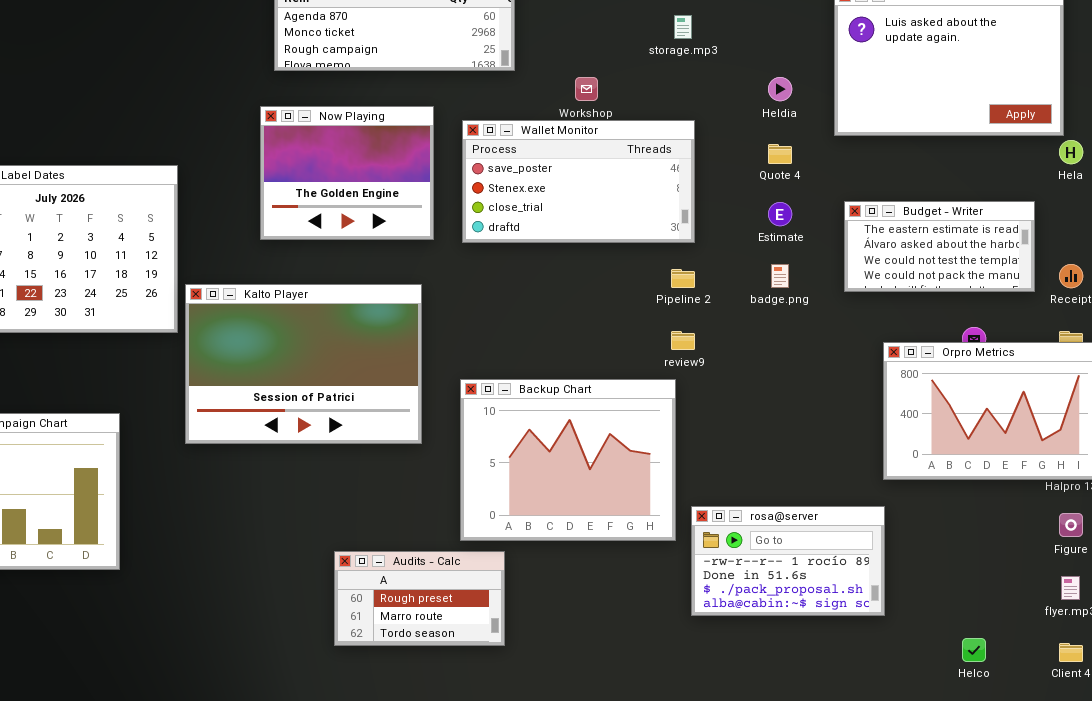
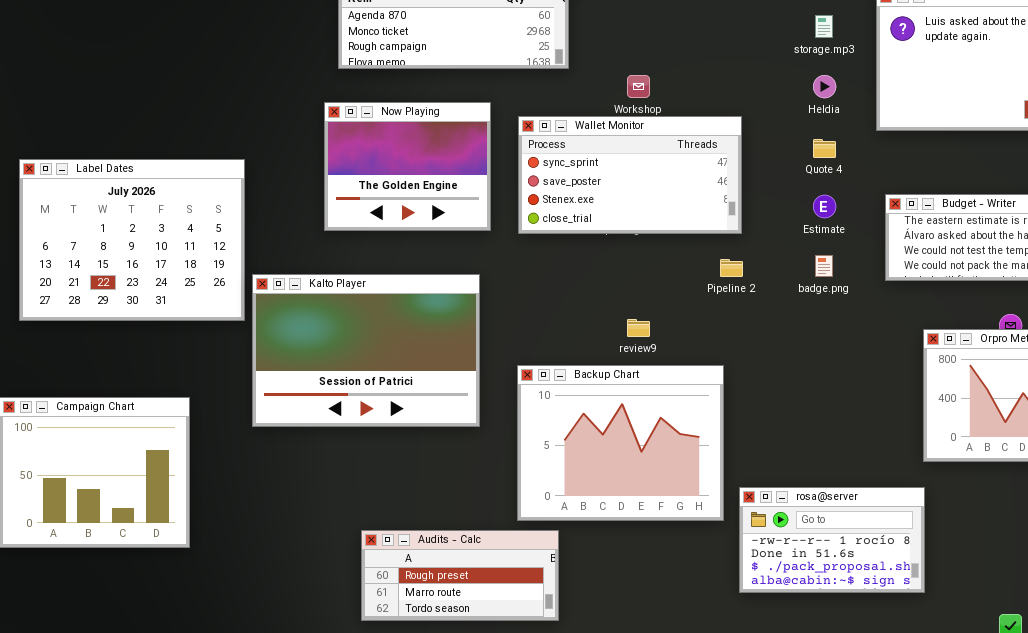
storage.mp3: [674,15,692,39] -> [815,15,833,38], moved
Wallet Monitor: [462,120,695,243] -> [518,116,742,234], scrolled up 1 row
review9: [671,331,695,350] -> [627,319,650,337], moved
Audits - Calc: [334,551,505,646] -> [361,530,559,621], resized

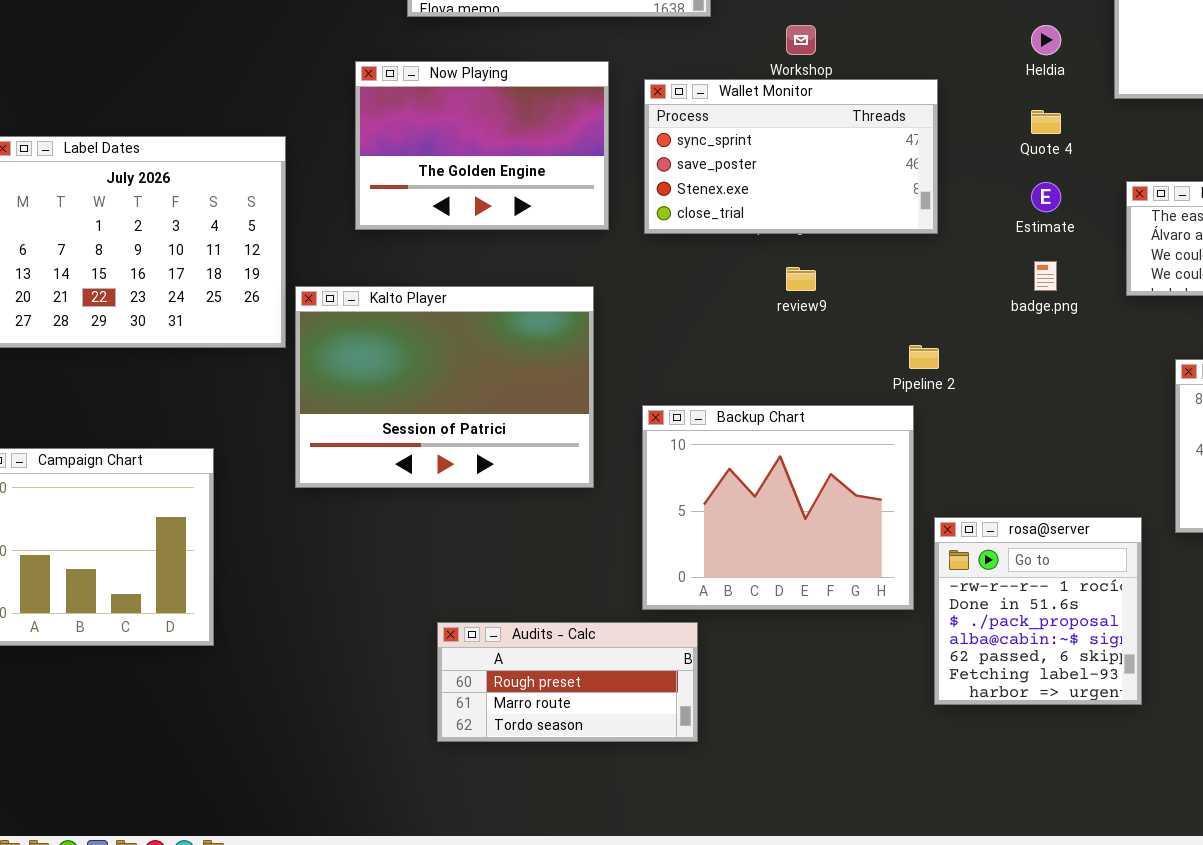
Now Playing: [324,102,491,231] -> [355,61,609,230], resized
Pipeline 2: [720,259,743,277] -> [909,345,939,369], moved
review9: [627,319,650,337] -> [786,267,816,291], moved
rosa@server: [739,487,925,593] -> [934,517,1142,705], resized

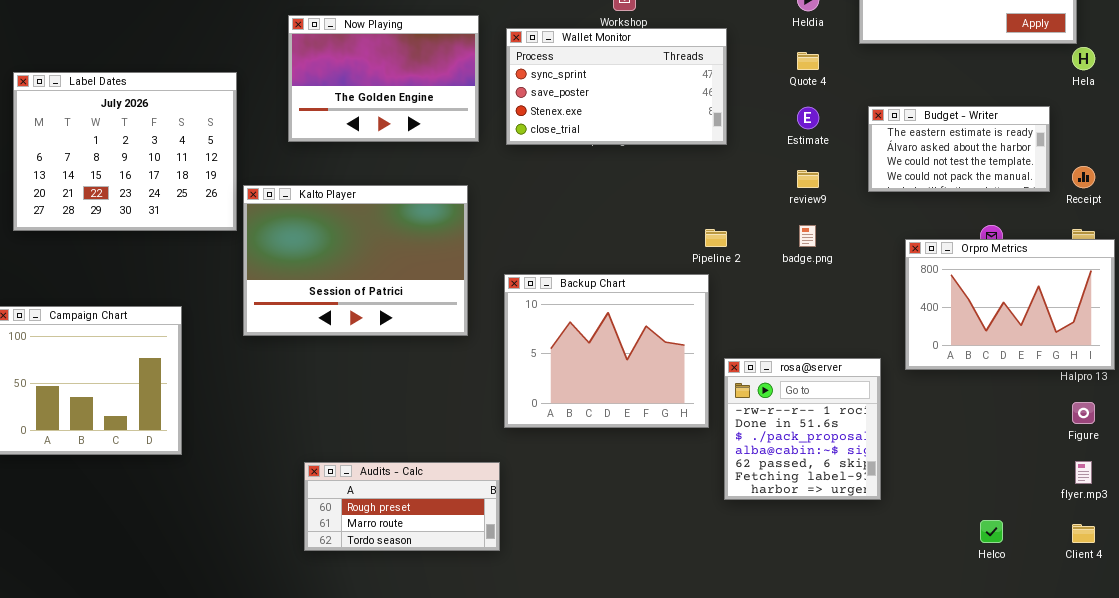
badge.png: [1034,261,1057,291] -> [799,225,816,247], moved
review9: [786,267,816,291] -> [797,170,819,188], moved
Audits - Calc: [437,622,698,742] -> [304,462,500,551], moved

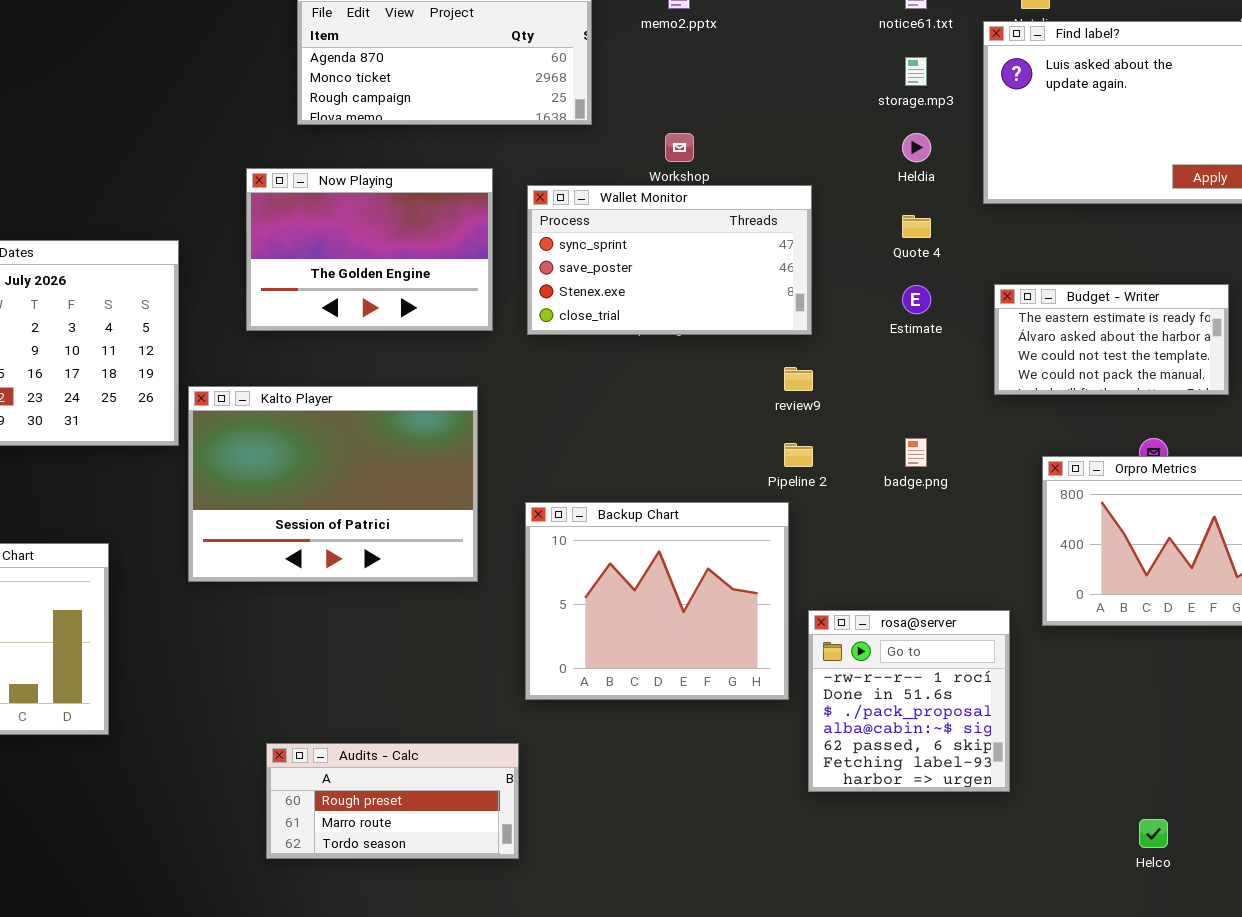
review9: [797,170,819,188] -> [784,367,813,391], moved

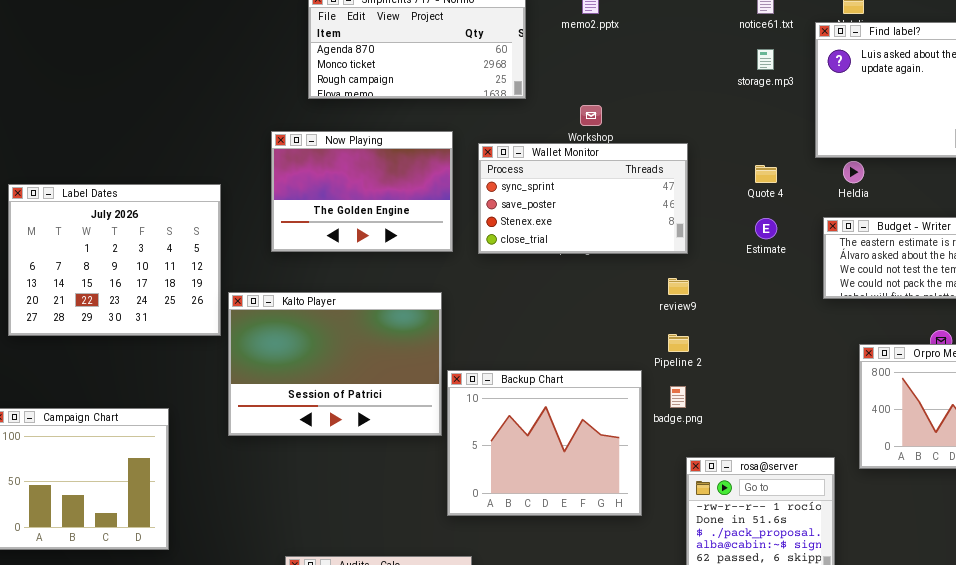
Heldia: [902,133,931,162] -> [843,161,864,183], moved
badge.png: [905,438,927,467] -> [670,386,686,408], moved
Backup Chart: [525,502,789,700] -> [447,370,642,516], moved

